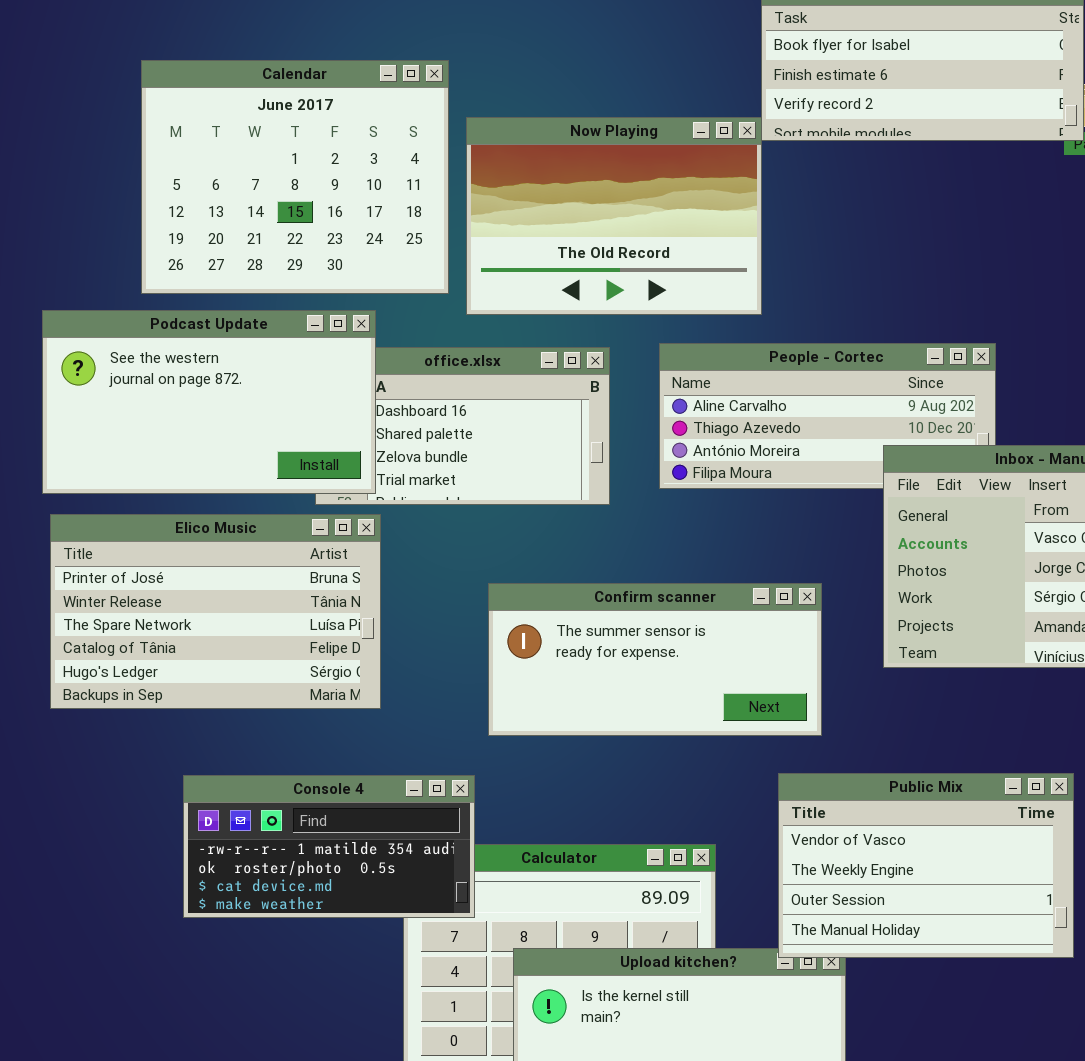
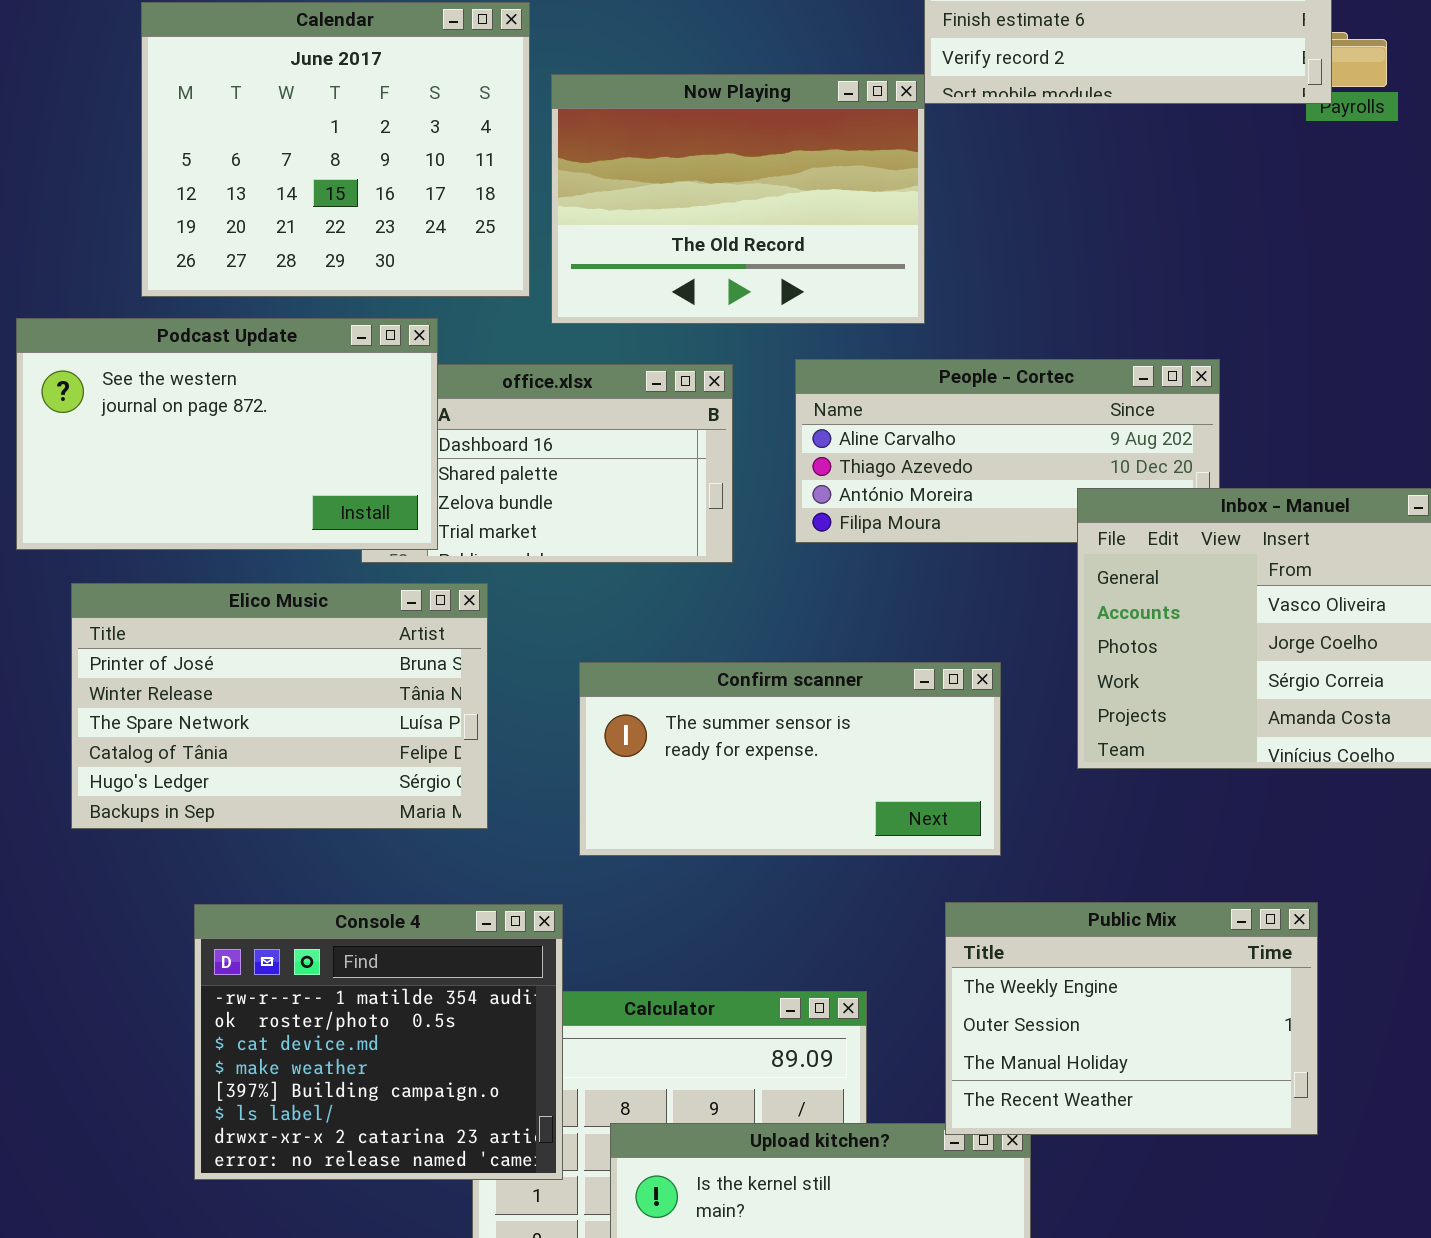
Elico Music: [50,514,381,709] -> [71,583,488,829], moved
Public Mix: [778,773,1074,958] -> [945,902,1318,1135], scrolled down 1 row
Console 4: [183,775,475,918] -> [194,904,563,1180], resized

